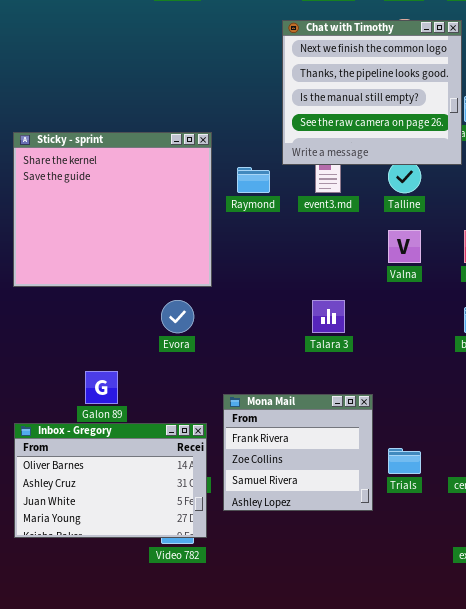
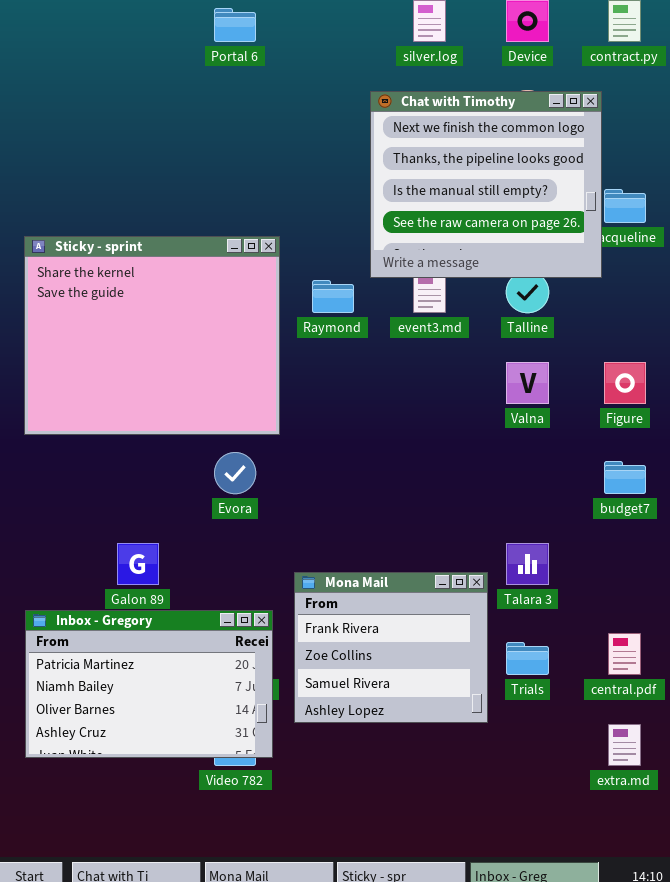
Talara 3: [312,300,345,333] -> [506,543,549,585], moved
Inbox - Gregory: [14,423,207,538] -> [25,610,273,758], scrolled up 2 rows

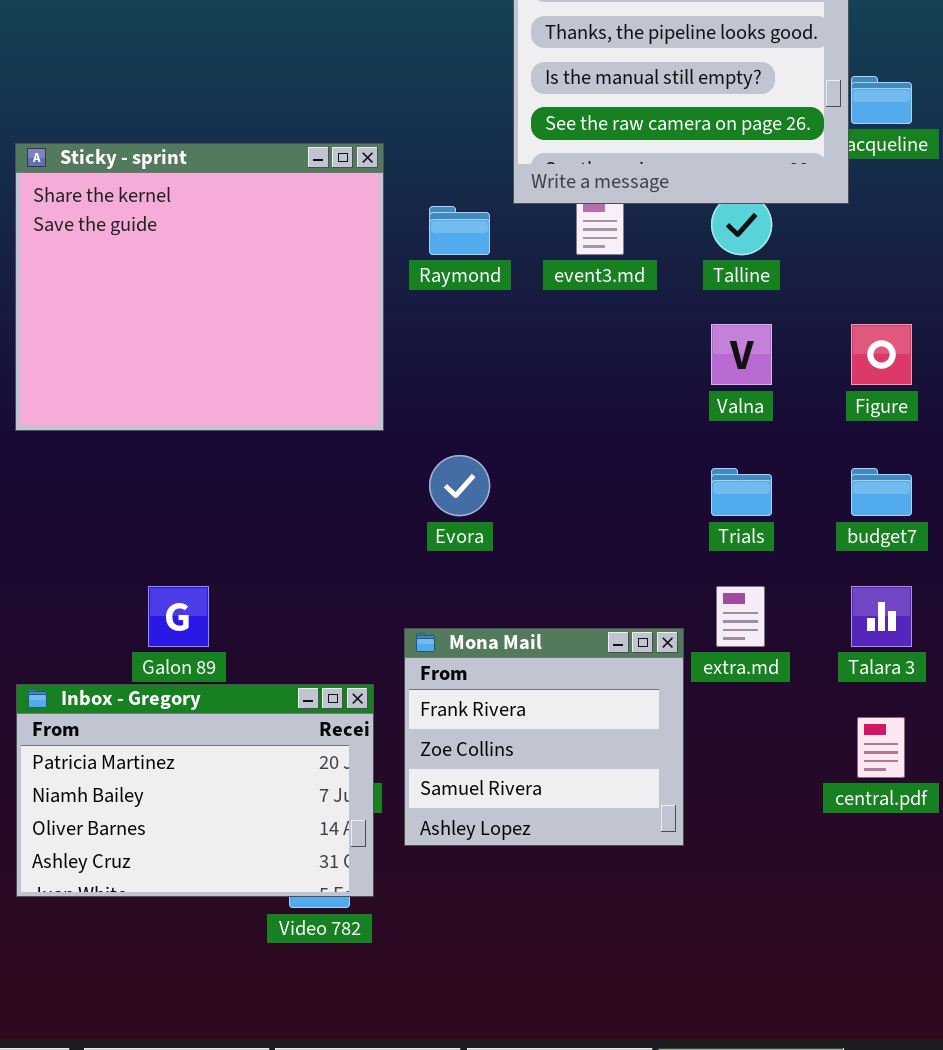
Evora: [214,452,256,494] -> [429,455,490,516], moved
Talara 3: [506,543,549,585] -> [851,586,912,647], moved
Trials: [506,642,549,675] -> [711,468,772,516], moved
extra.md: [608,724,641,766] -> [716,586,765,647], moved

